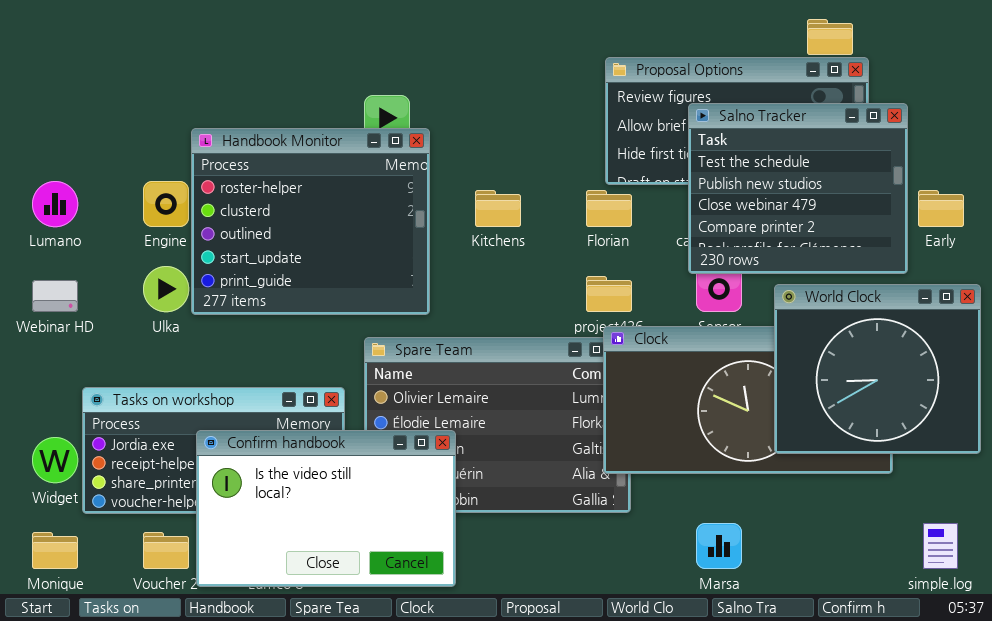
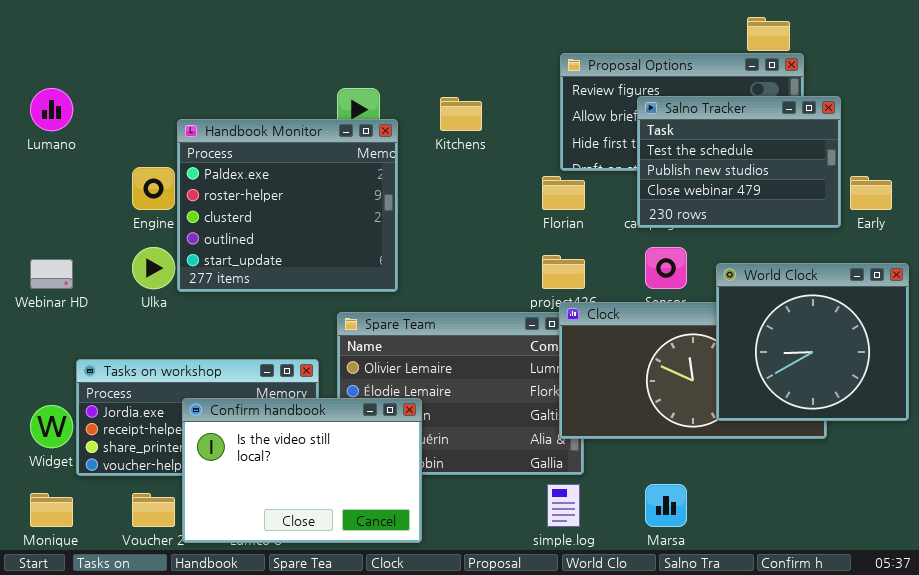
Salno Tracker: [688,103,908,274] -> [637,96,841,228], resized
Handbook Monitor: [191,128,430,315] -> [177,119,398,292], scrolled up 1 row
Lumano: [32,181,78,227] -> [30,88,73,131], moved
Kitchens: [475,190,521,227] -> [440,97,482,131], moved
simple.log: [923,523,958,569] -> [547,484,580,527], moved

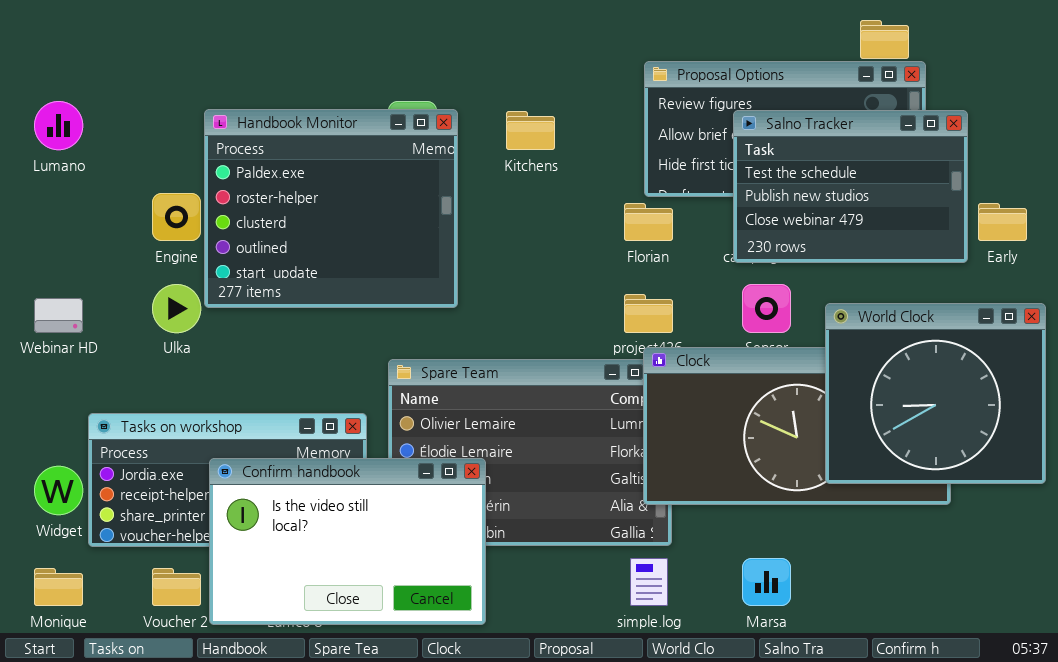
Handbook Monitor: [177,119,398,292] -> [204,109,458,308], moved

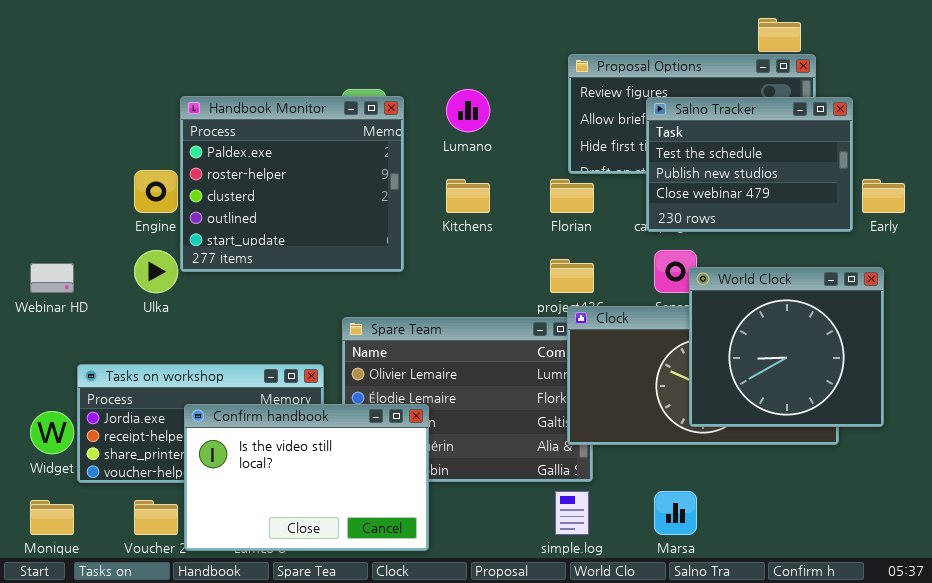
Lumano: [34,101,83,150] -> [446,89,490,132], moved
Kitchens: [506,111,555,150] -> [446,179,490,213], moved
World Clock: [825,303,1046,484] -> [689,267,884,427], moved

